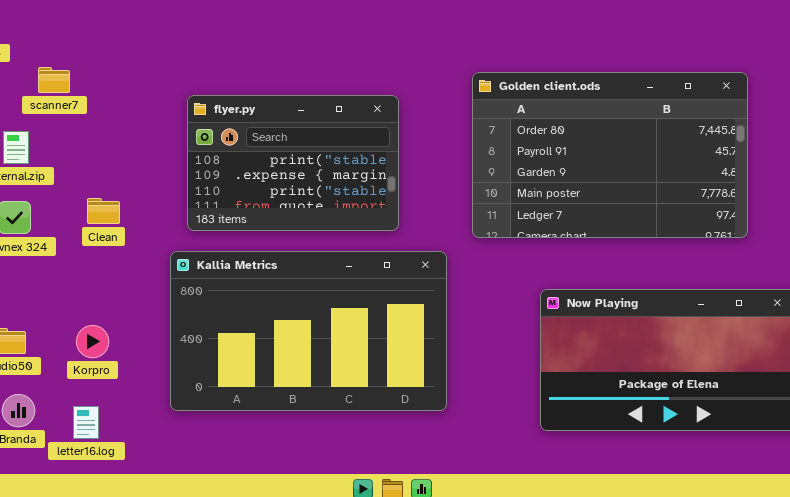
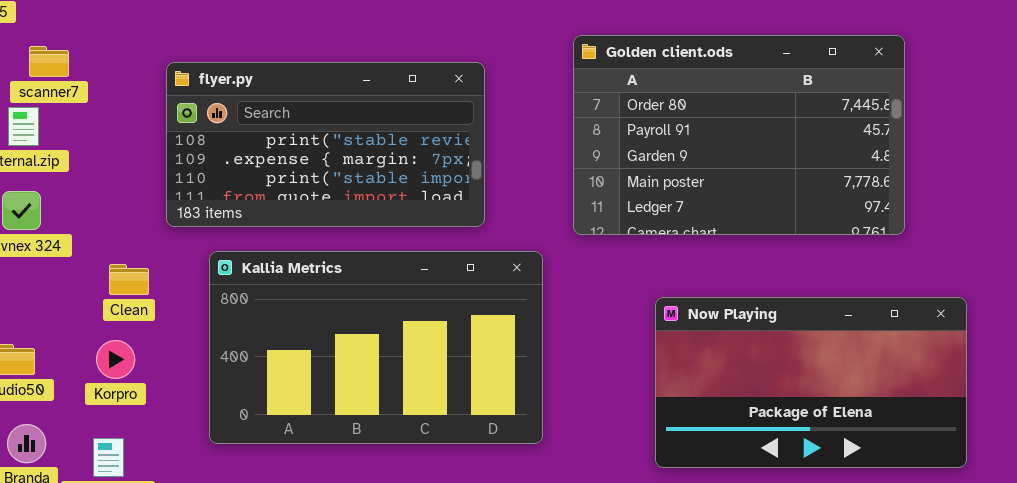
scanner7: [38,67,70,93] -> [29,46,69,77], moved
flyer.py: [187,95,399,231] -> [166,62,485,227], resized
Clean: [87,198,120,224] -> [109,264,149,295], moved

